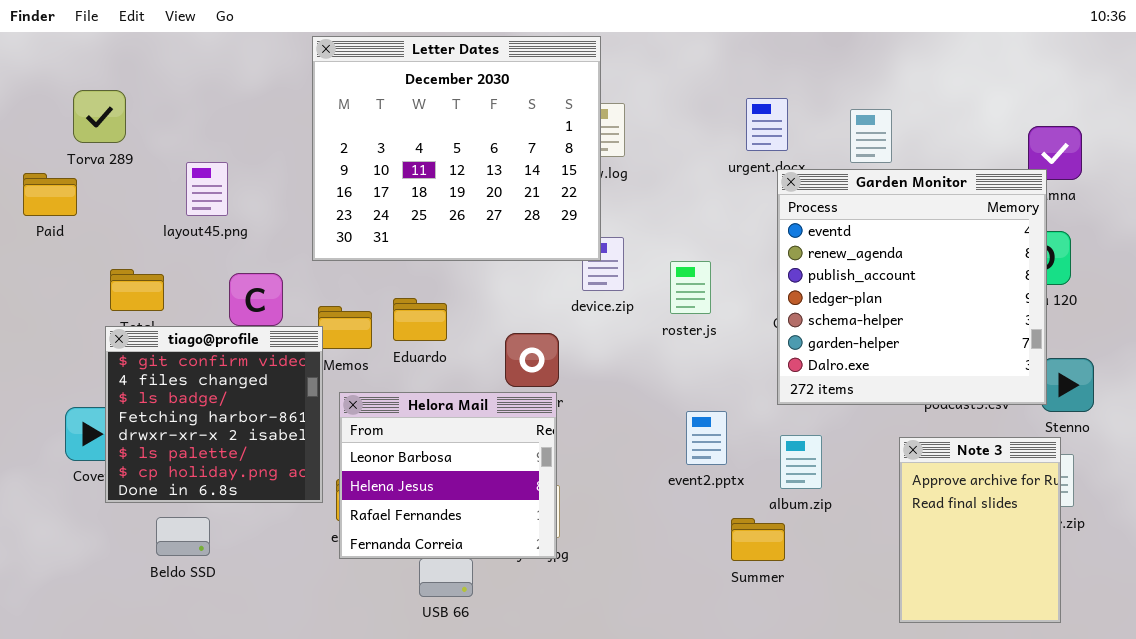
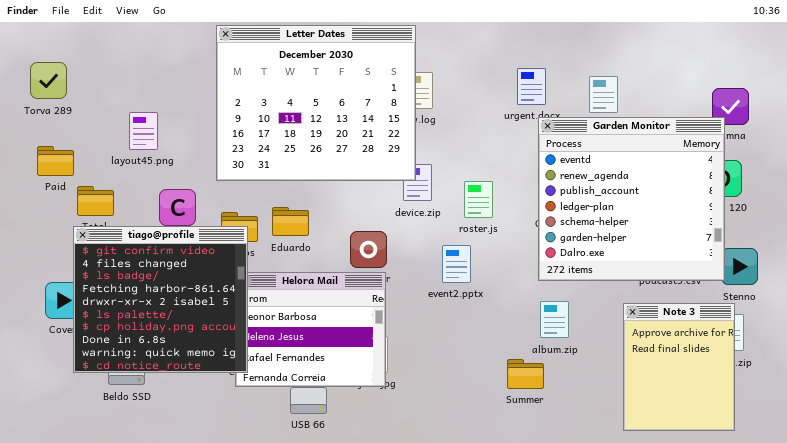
Torva 289: [73,90,126,143] -> [30,62,67,99], moved
Paid: [23,173,77,216] -> [37,146,74,176], moved
tiago@profile: [105,326,323,503] -> [73,226,248,373], resized
event2.pptx: [686,411,727,465] -> [442,245,471,283], moved

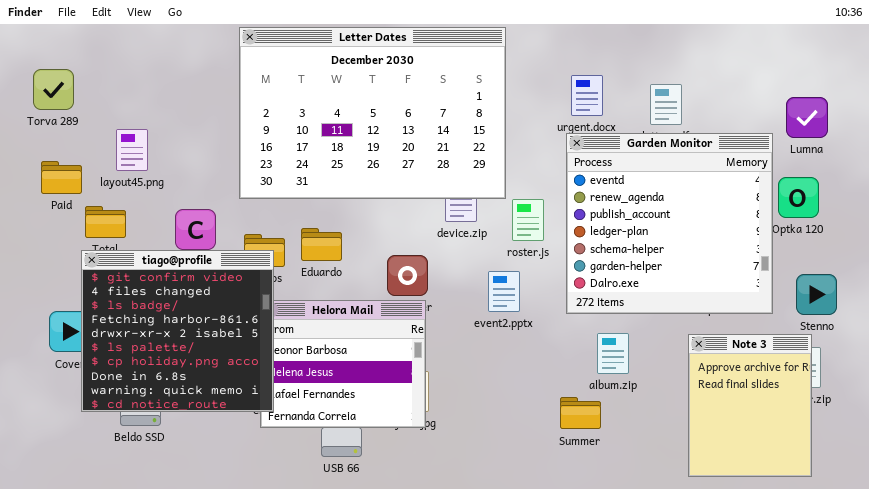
Letter Dates: [216,25,416,181] -> [239,27,506,199], resized
layout45.png: [129,112,158,150] -> [116,129,148,171], moved
Garden Monitor: [538,117,725,281] -> [566,133,773,314], moved

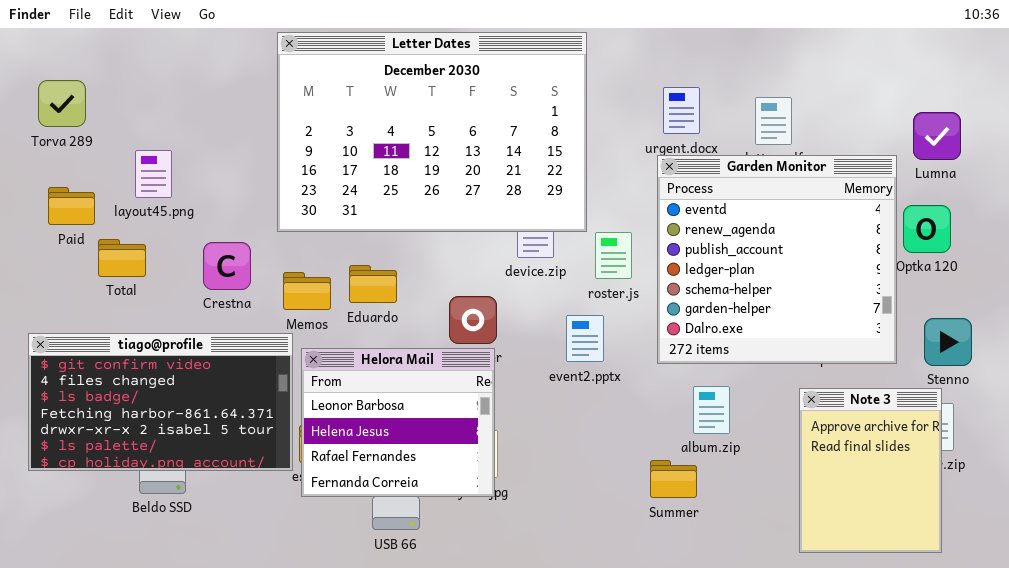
tiago@profile: [81,250,274,412] -> [28,333,293,471], moved, resized

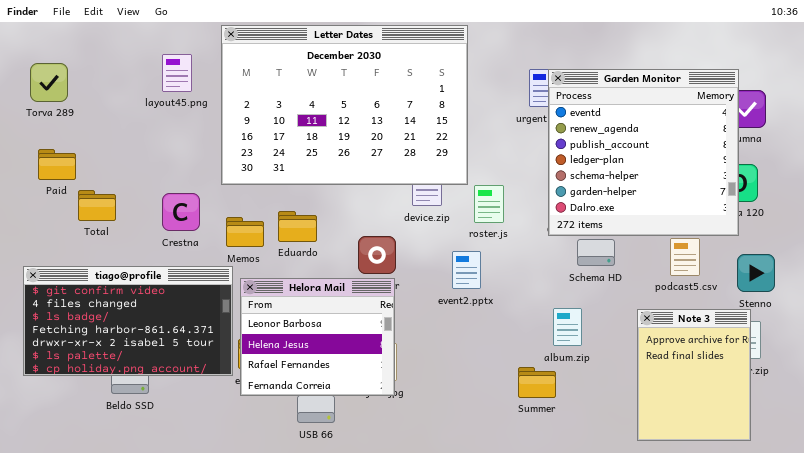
layout45.png: [135,150,172,198] -> [162,54,192,92], moved
Garden Monitor: [657,155,897,364] -> [548,69,739,236], moved

